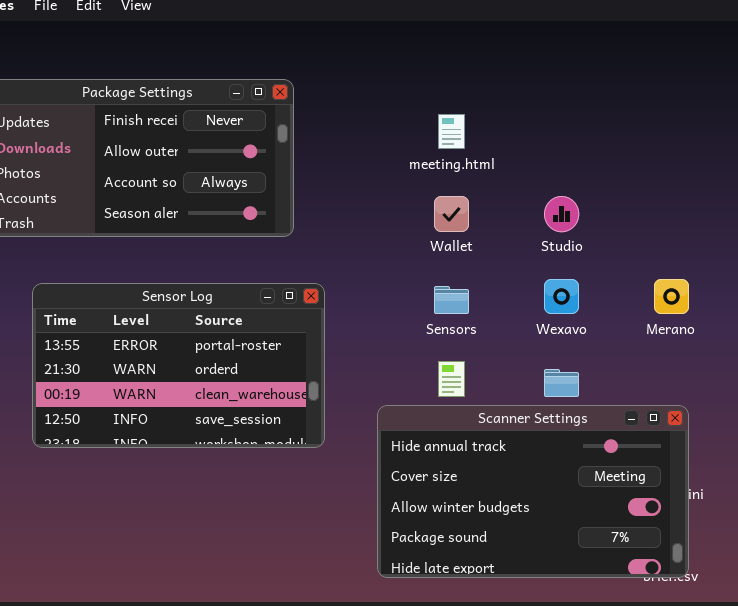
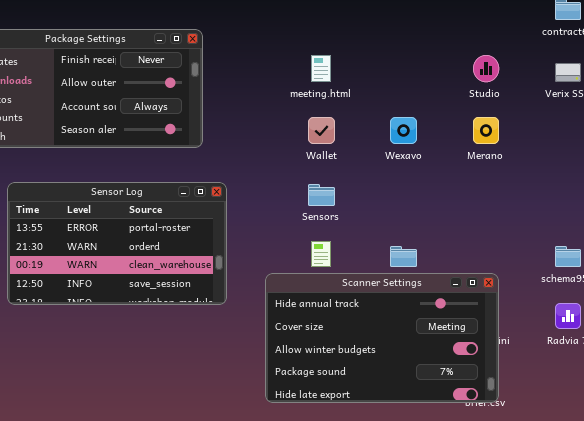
Studio: [544,196,579,232] -> [473,55,499,82], moved
Wexavo: [544,279,579,314] -> [390,117,417,144], moved
Merano: [654,279,689,314] -> [473,117,499,144], moved

